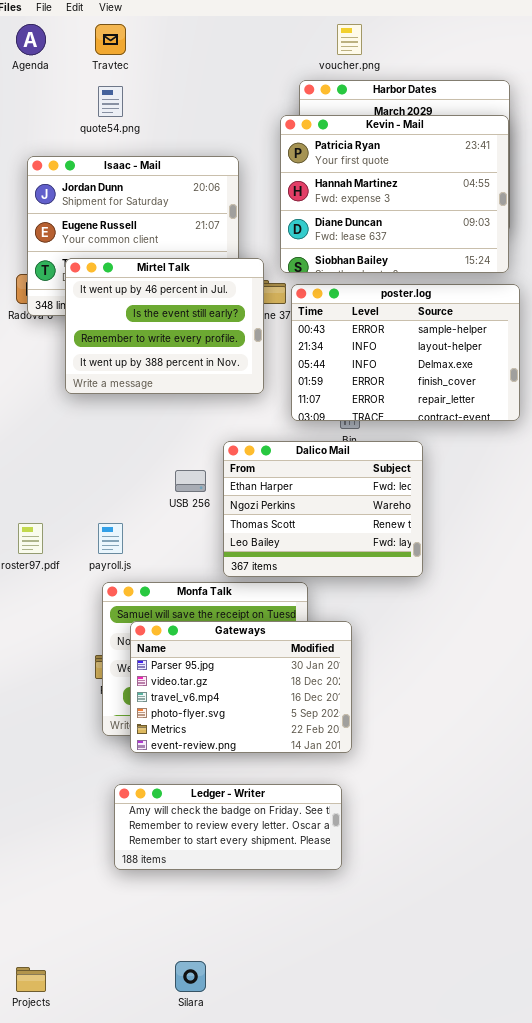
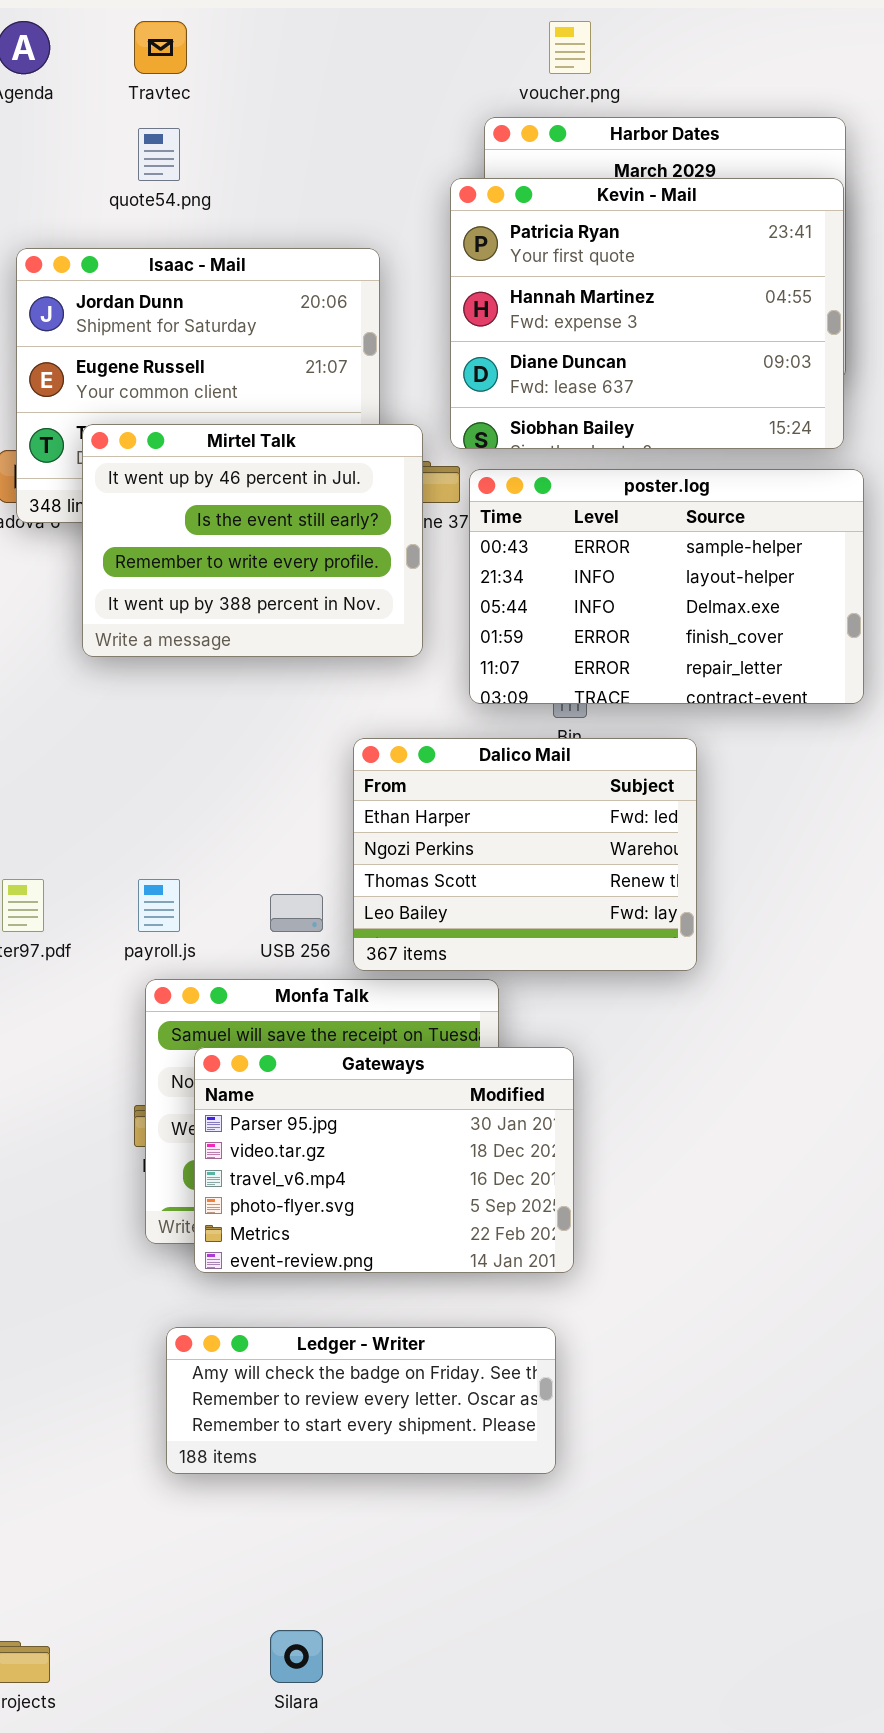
USB 256: [175,470,206,492] -> [270,894,323,932], moved

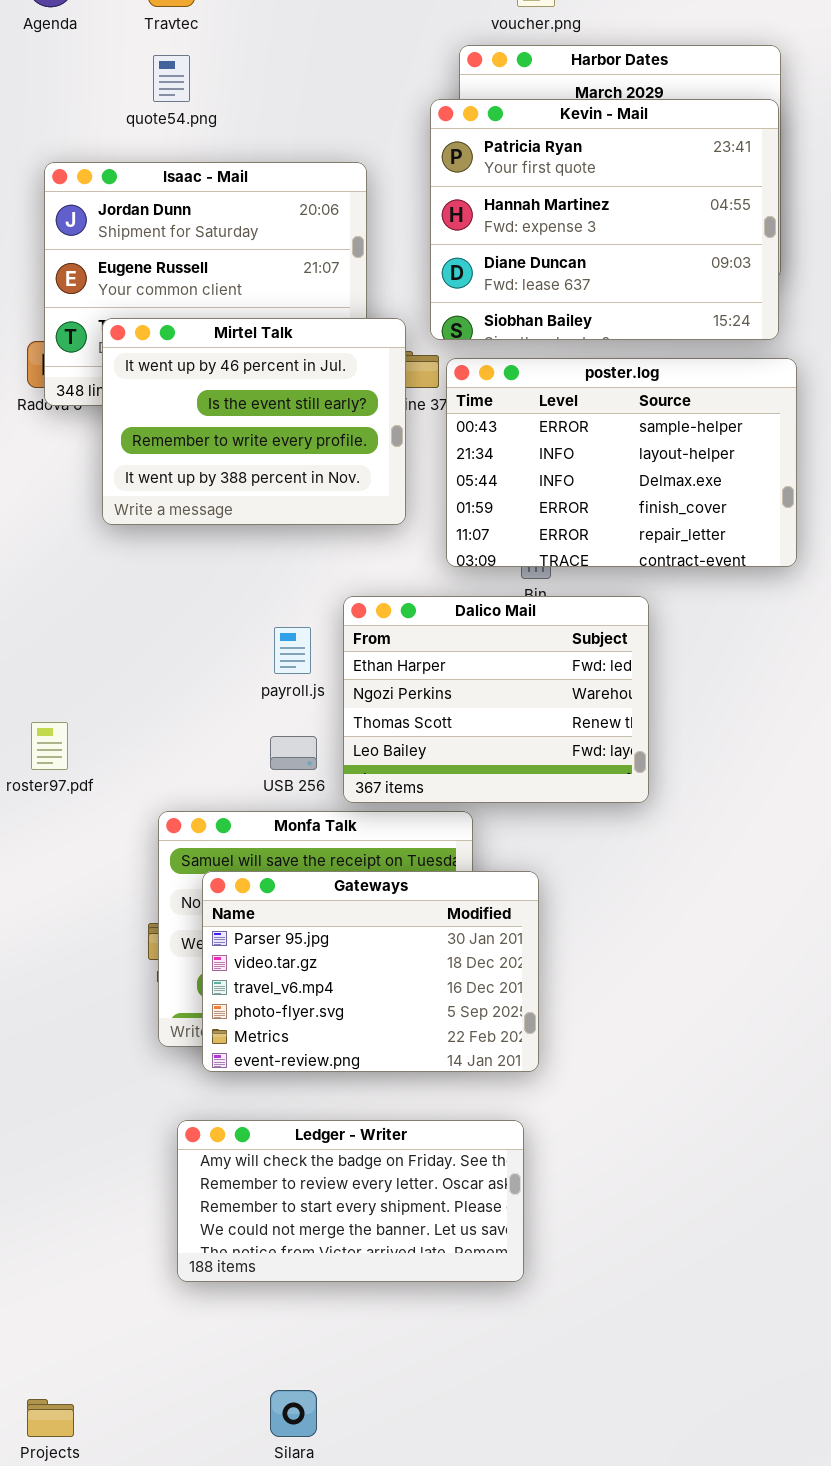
payroll.js: [138,879,180,932] -> [274,627,311,674], moved
Ledger - Writer: [166,1327,556,1474] -> [177,1120,524,1282], resized

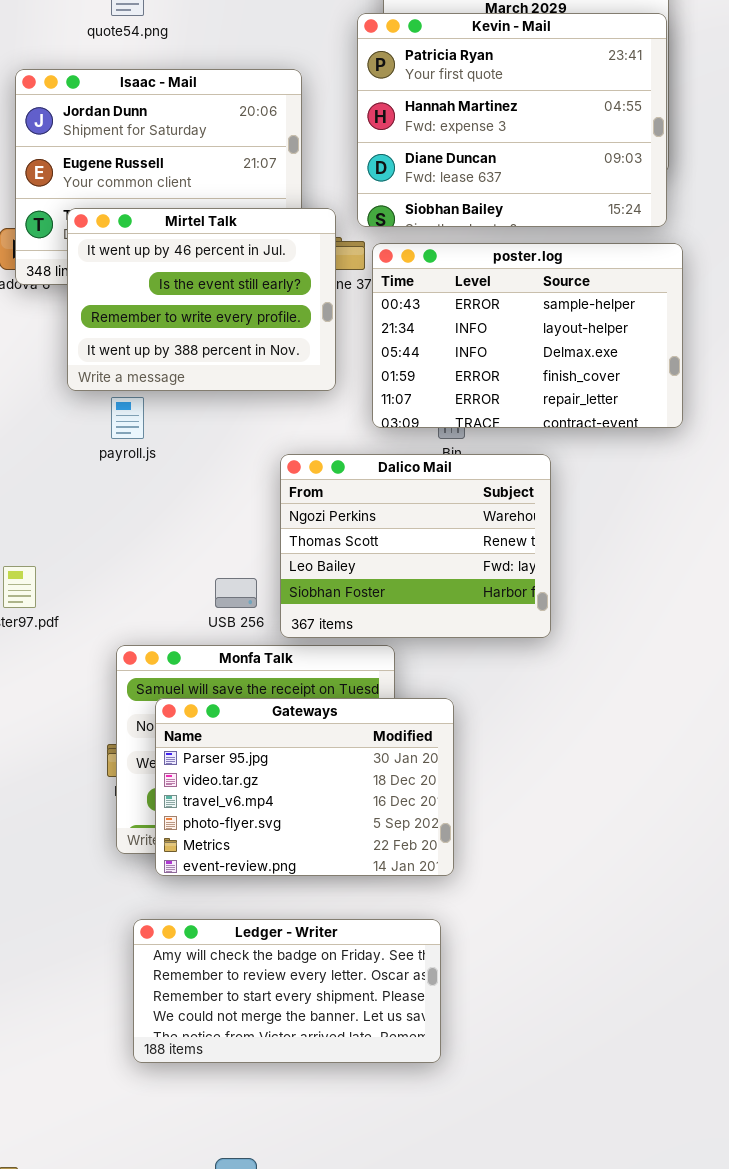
Dalico Mail: [343,596,649,803] -> [280,454,551,638], scrolled down 1 row
payroll.js: [274,627,311,674] -> [111,397,144,439], moved

